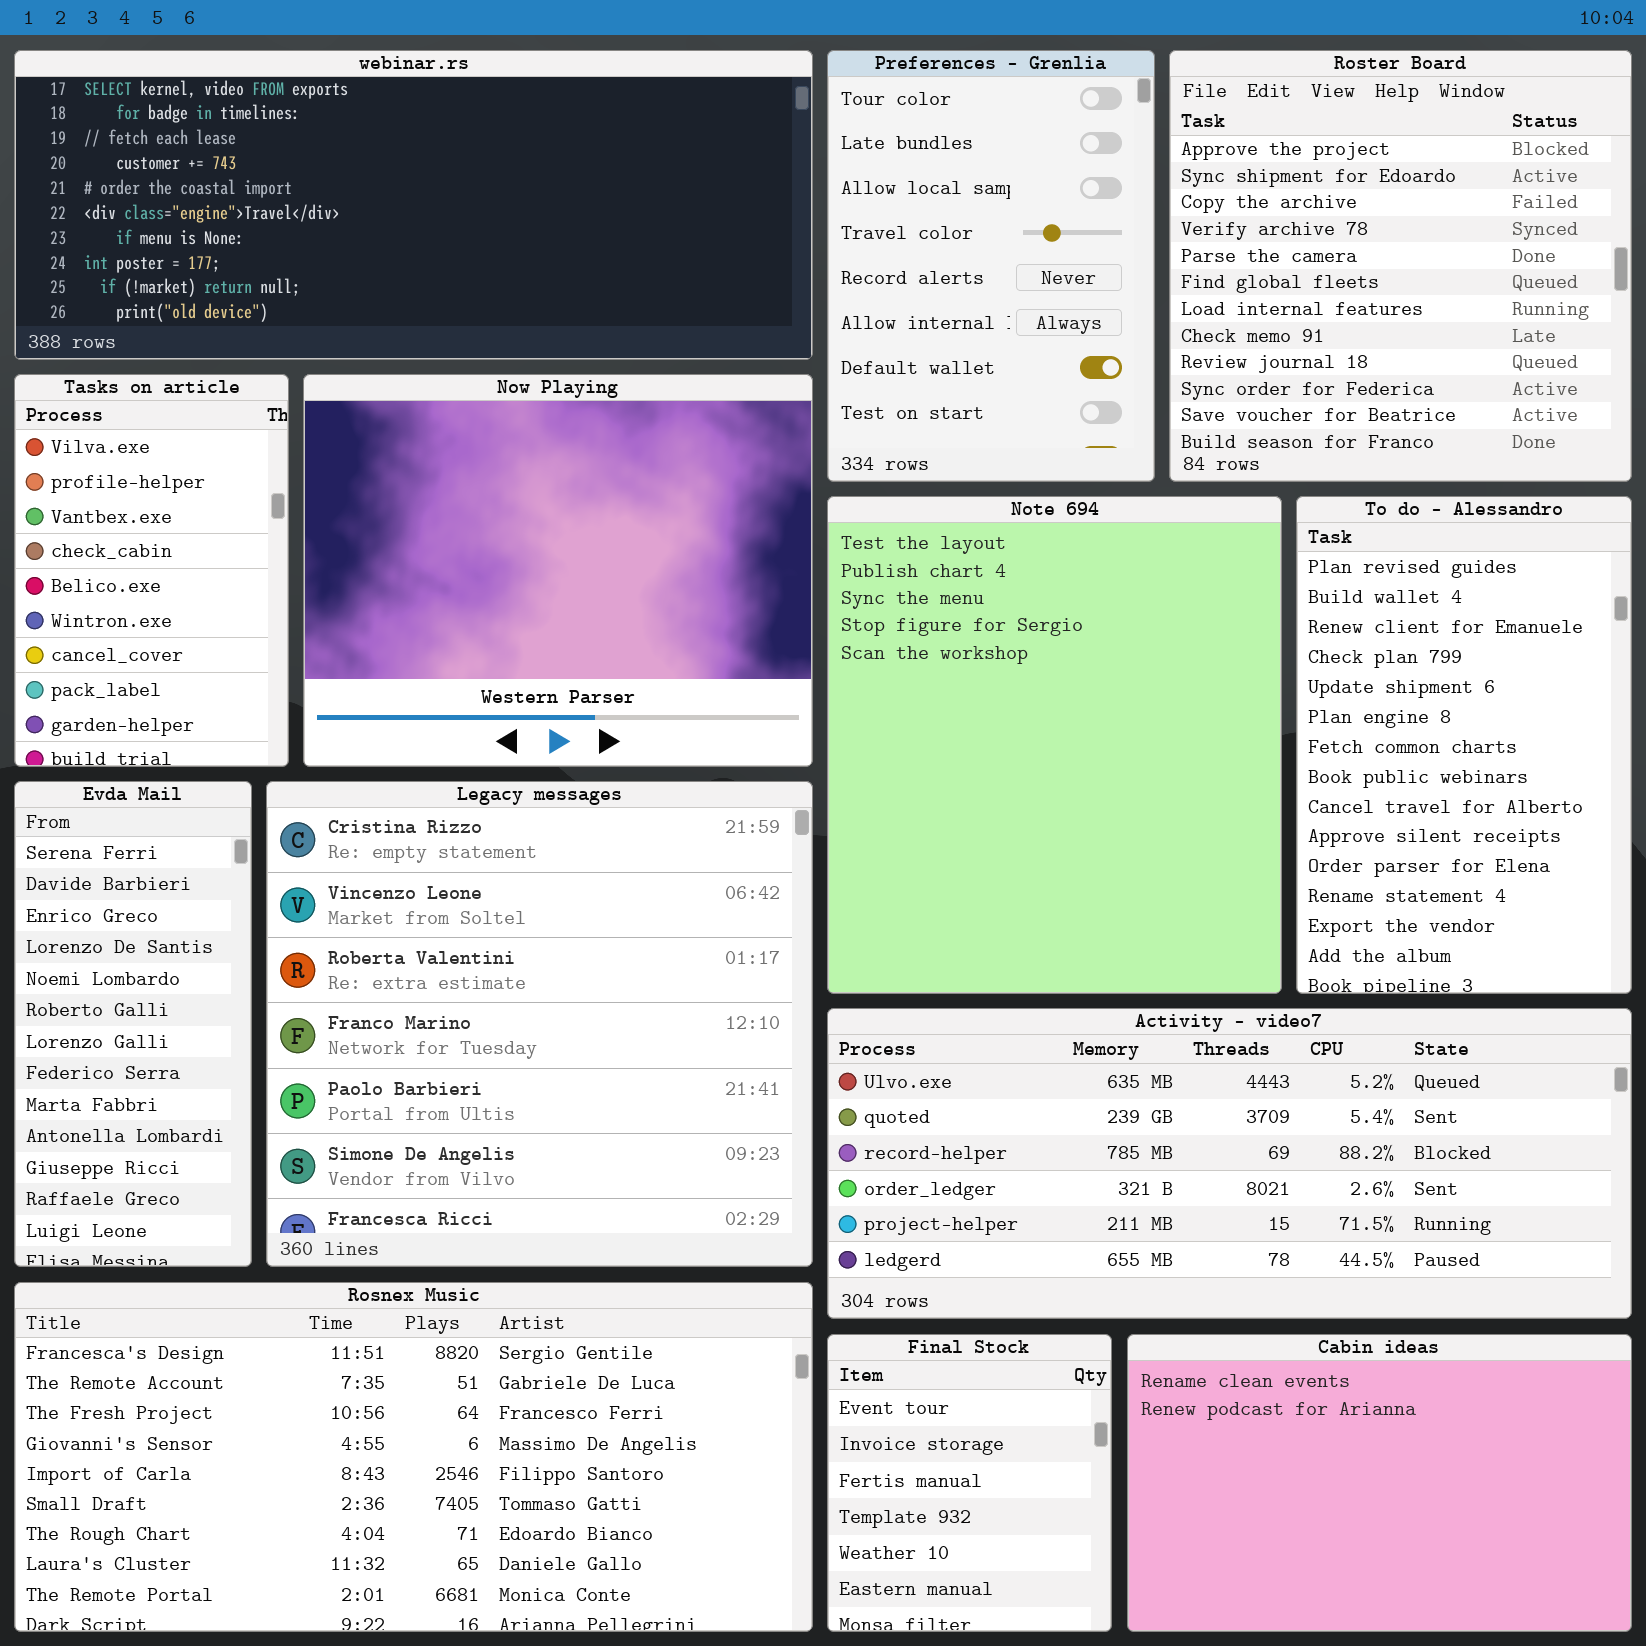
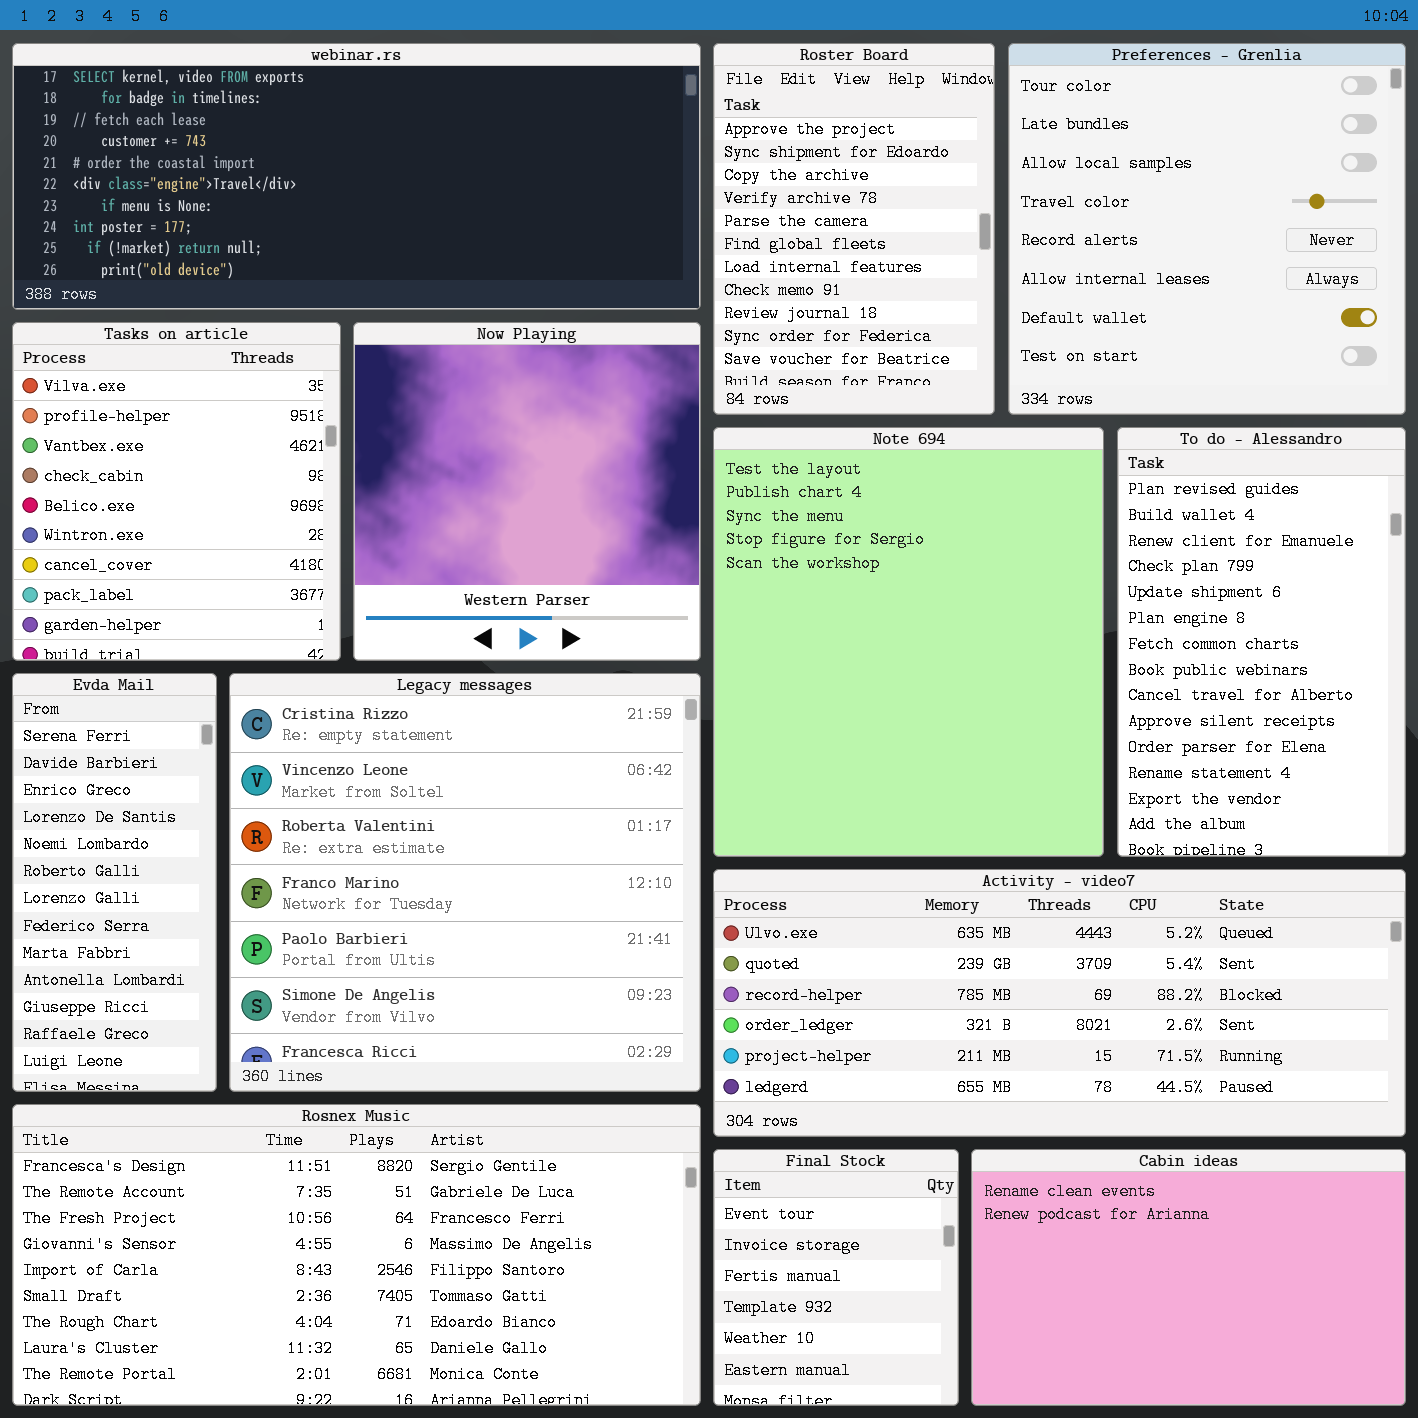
Preferences - Grenlia: [827,50,1155,482] -> [1008,43,1406,415], moved, resized
Roster Board: [1169,50,1632,482] -> [713,43,995,415], moved, resized
Tasks on article: [14,374,289,767] -> [12,322,341,661], resized
Now Playing: [303,374,813,767] -> [353,322,701,661], resized

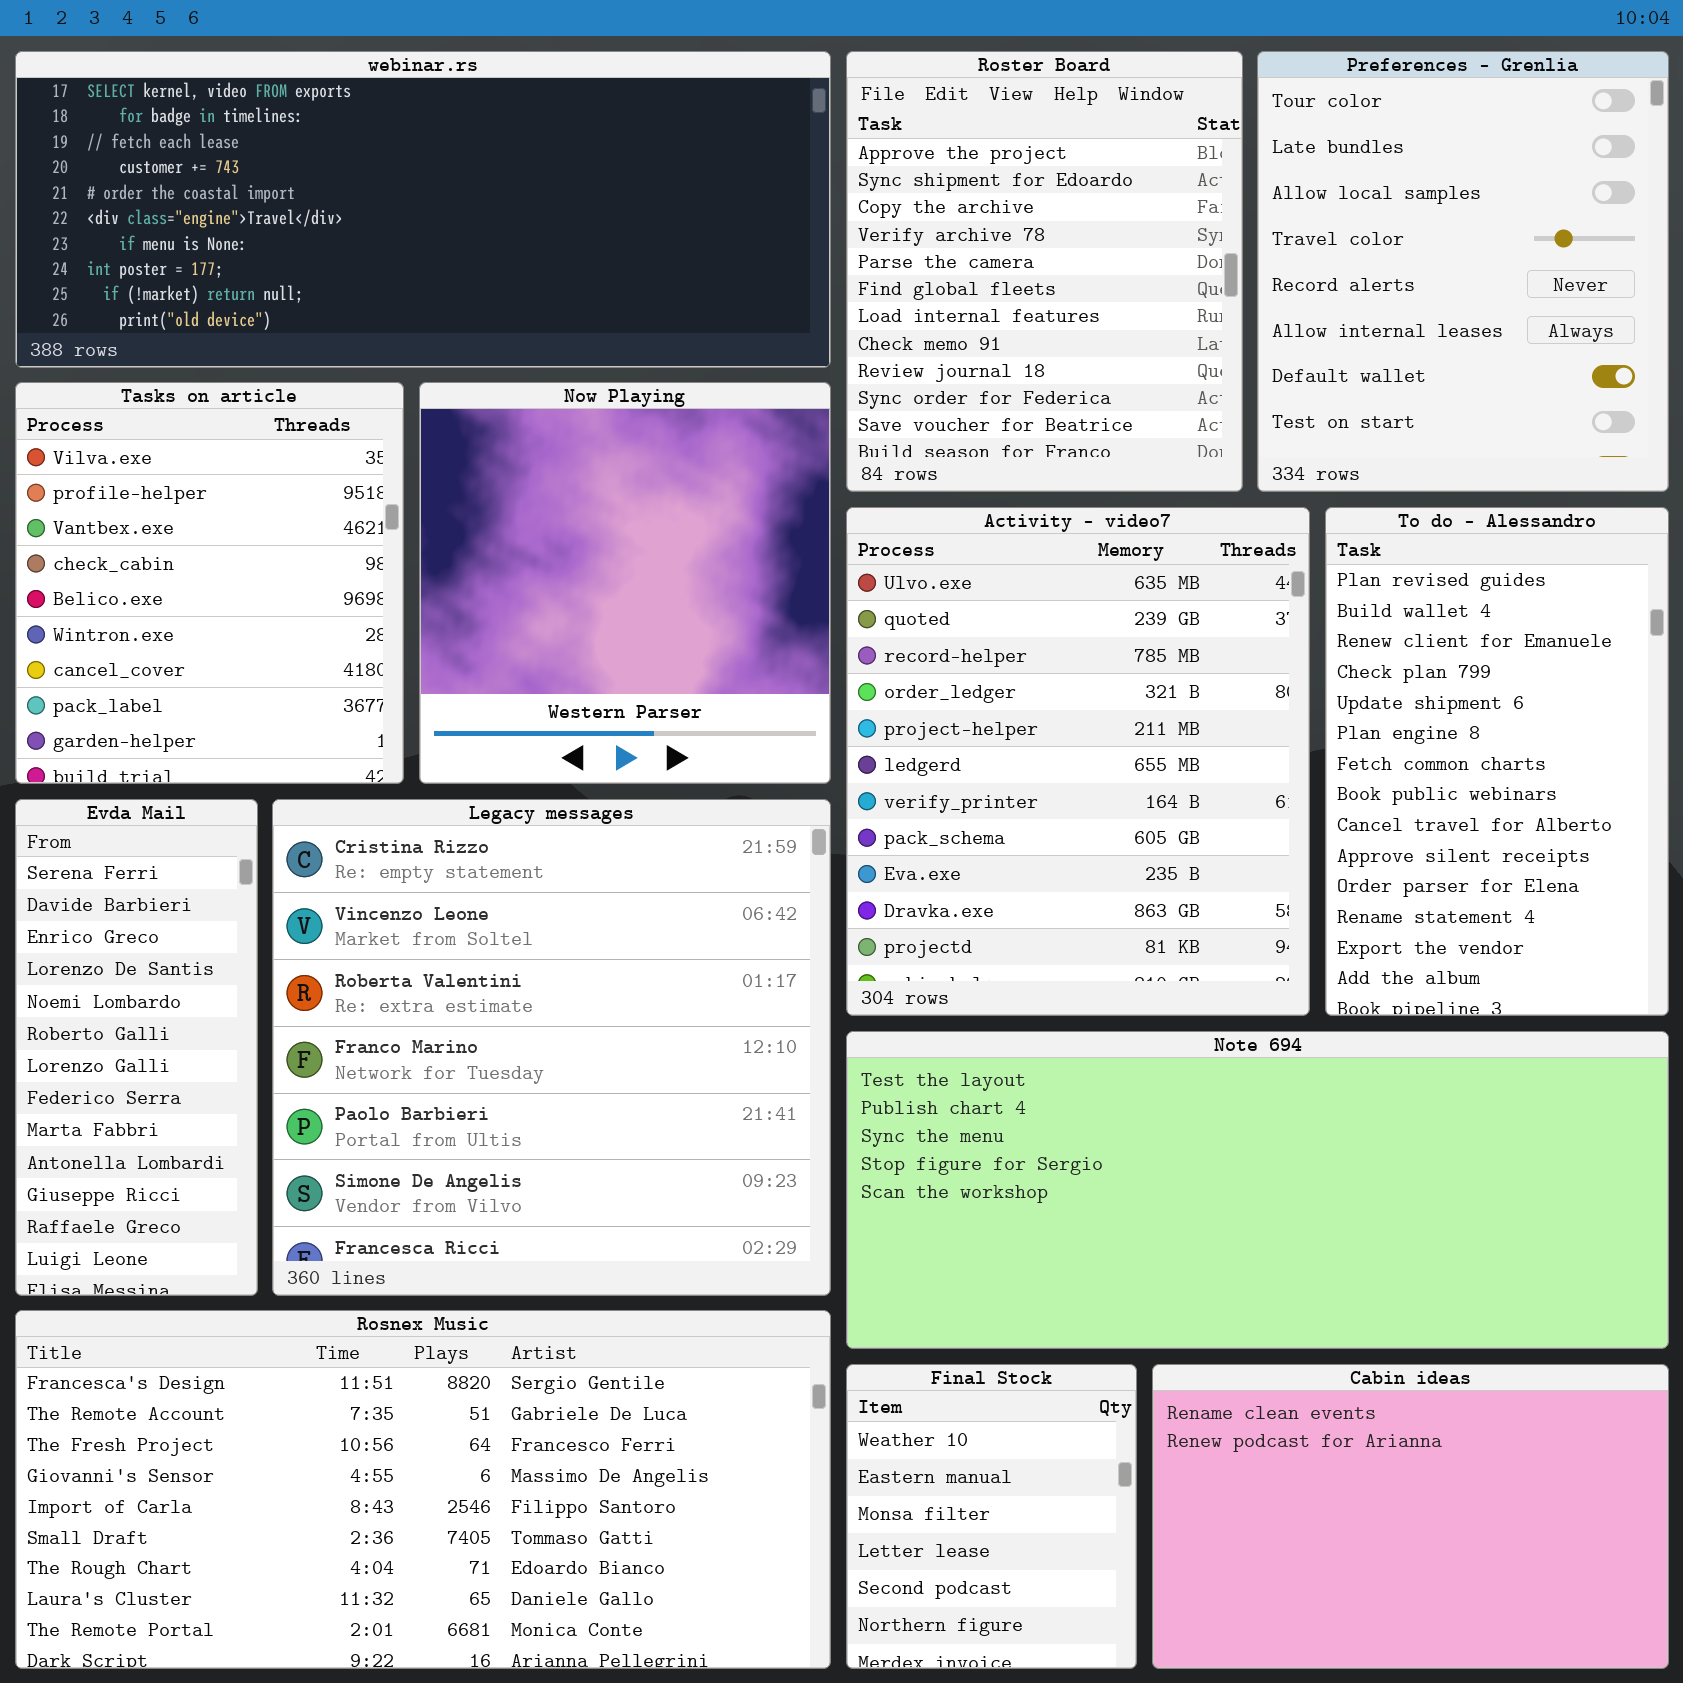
Roster Board: [713,43,995,415] -> [846,51,1243,492], resized
Preferences - Grenlia: [1008,43,1406,415] -> [1257,51,1669,492], resized
Note 694: [713,427,1104,857] -> [846,1031,1669,1349], moved, resized
Activity - video7: [713,869,1406,1137] -> [846,507,1310,1016], moved, resized
Final Stock: [713,1149,959,1406] -> [846,1364,1137,1669], scrolled down 4 rows

